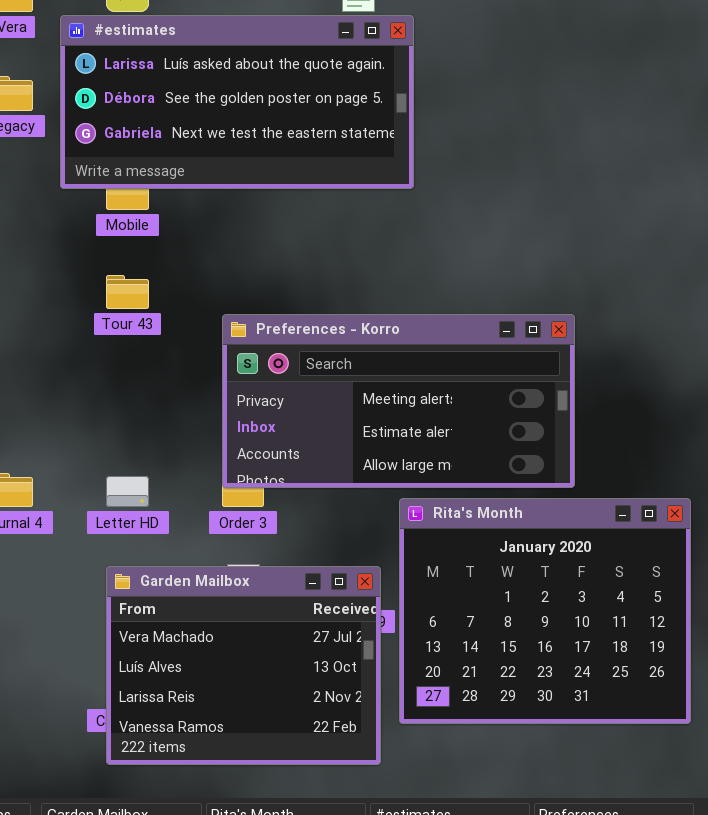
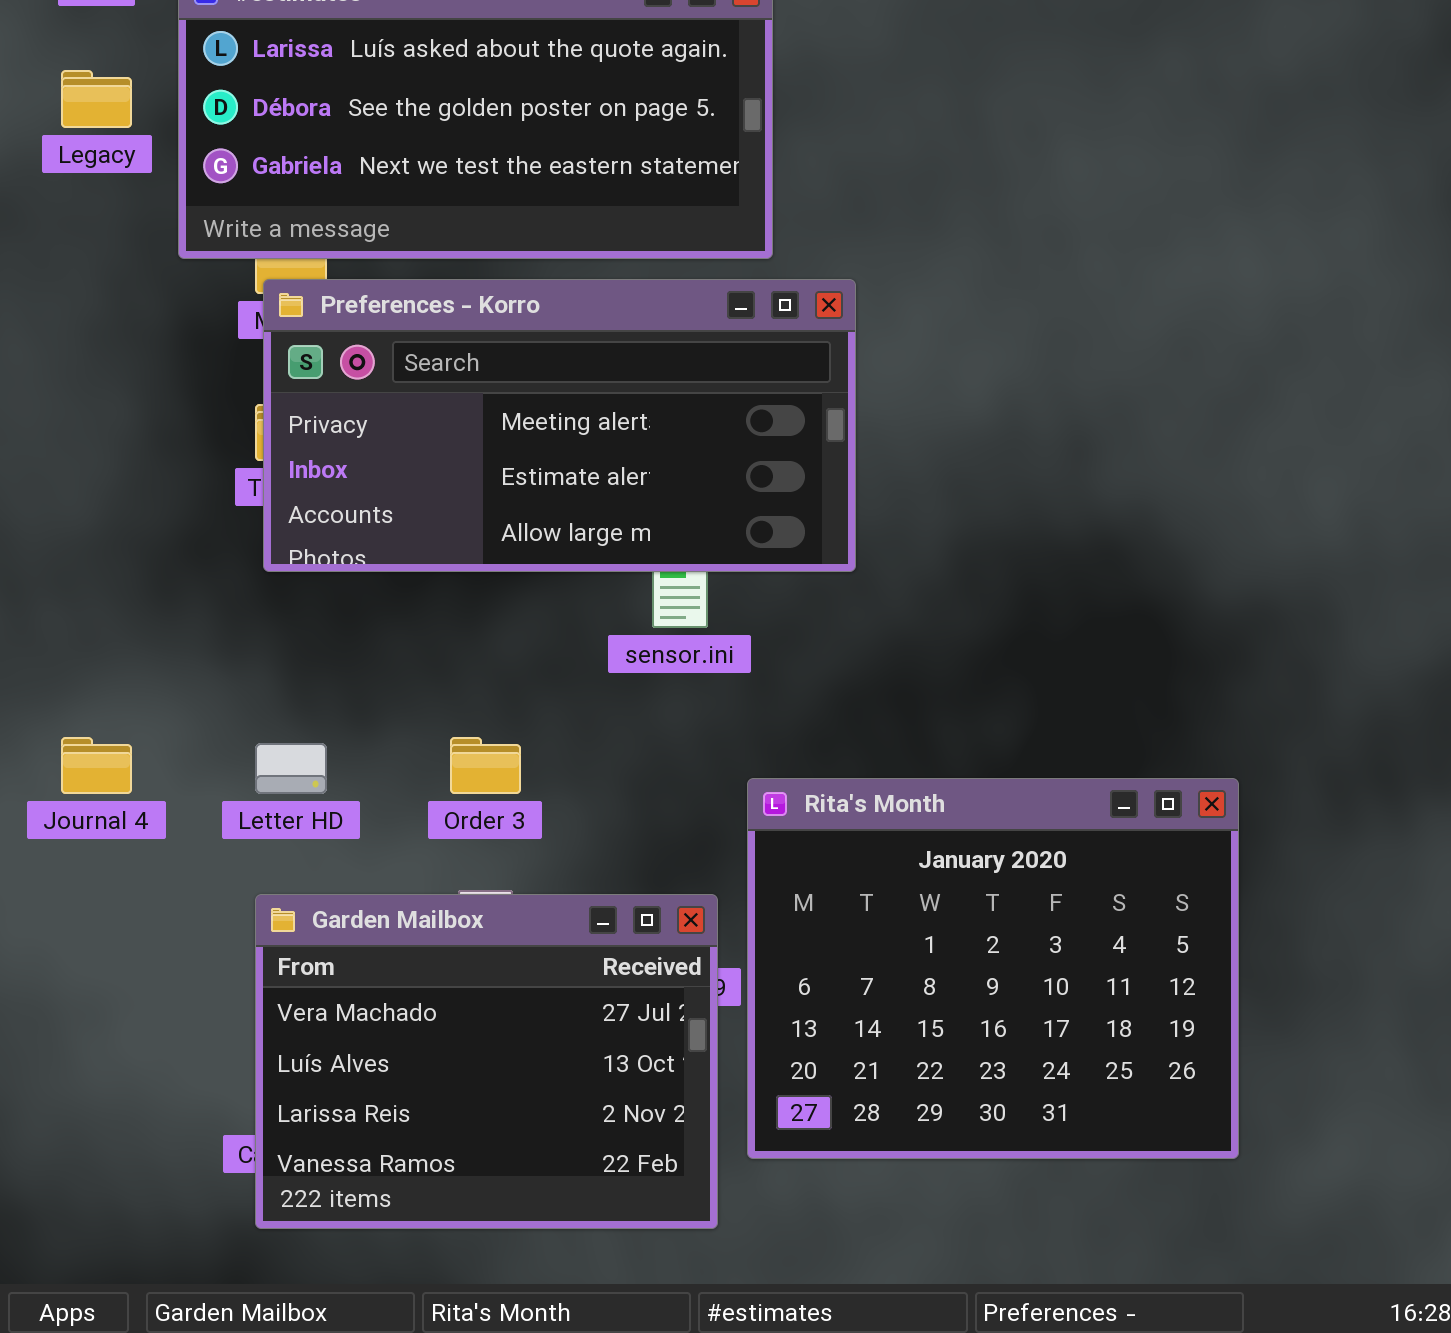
Preferences - Korro: [222,314,575,488] -> [263,279,856,572], moved

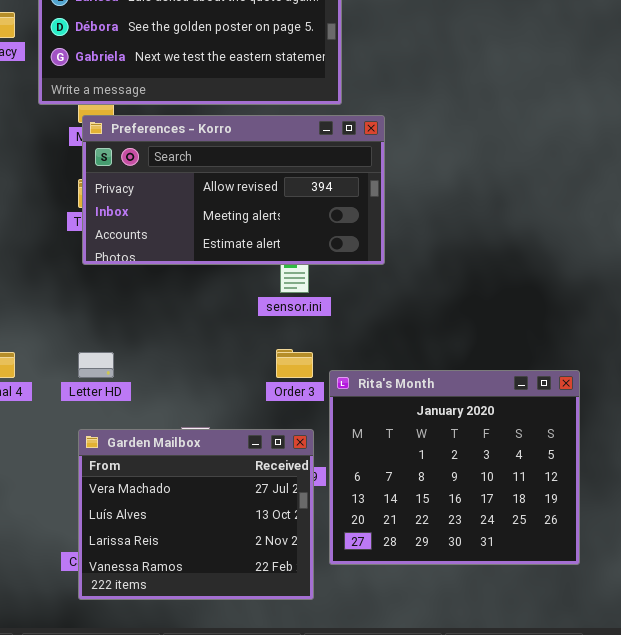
Preferences - Korro: [263,279,856,572] -> [82,115,385,265], scrolled up 1 row
Order 3: [450,737,521,794] -> [276,349,313,378], moved

